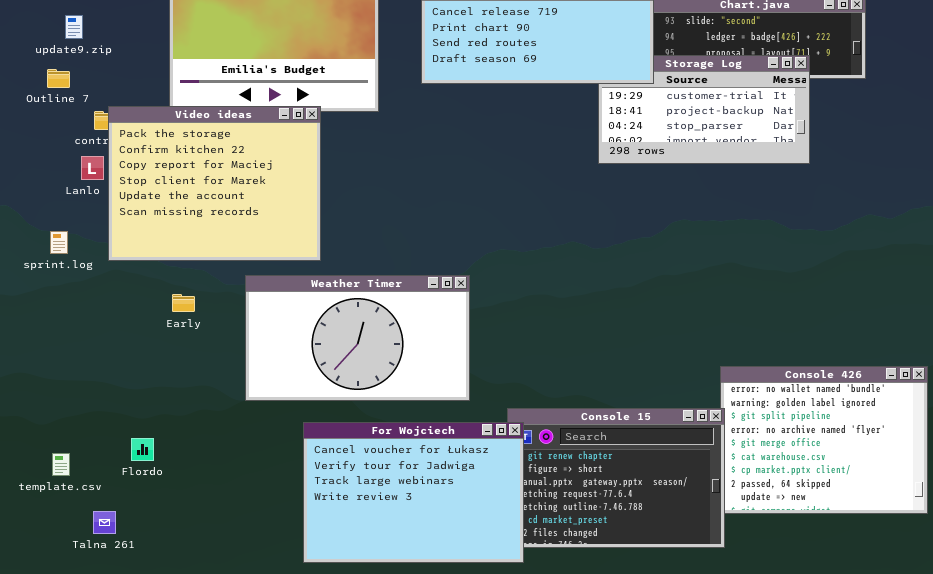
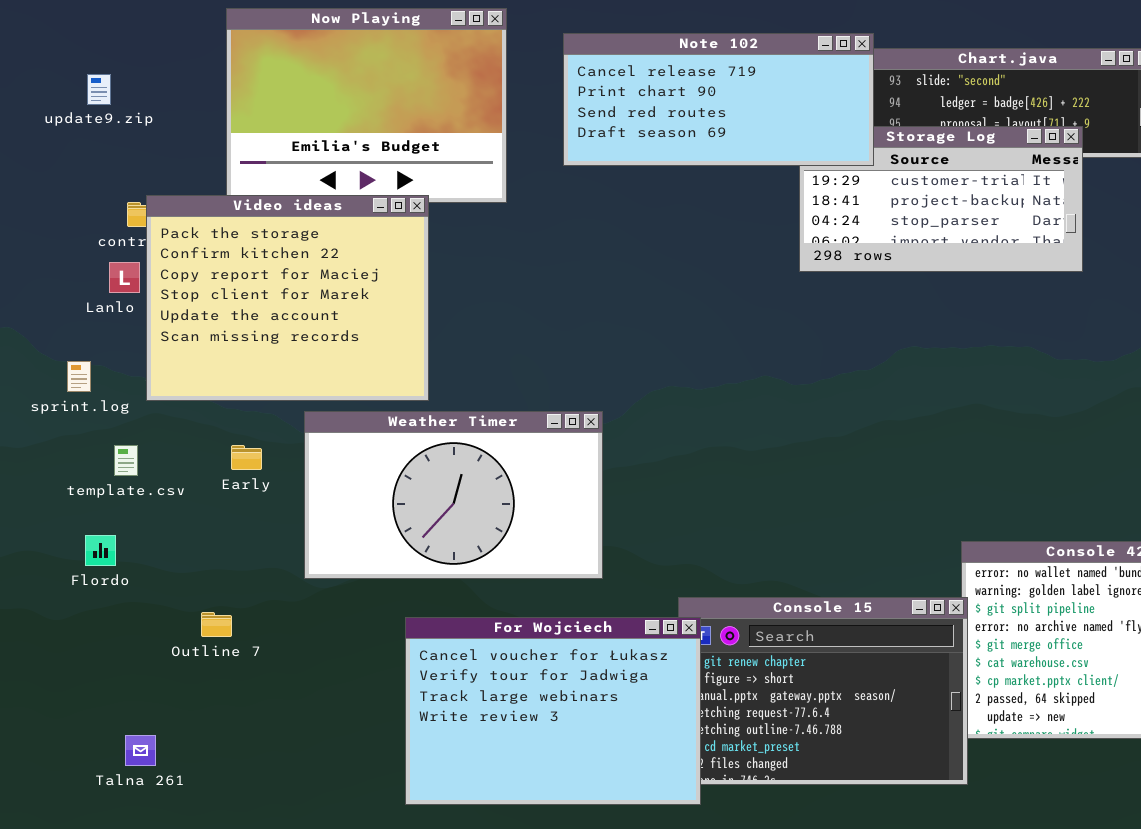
Outline 7: [47,69,70,88] -> [201,612,232,637], moved
Weather Timer: [245,275,470,401] -> [304,411,603,579], moved
Flordo: [131,438,154,461] -> [85,535,116,566], moved
template.csv: [52,453,70,476] -> [114,445,138,476], moved

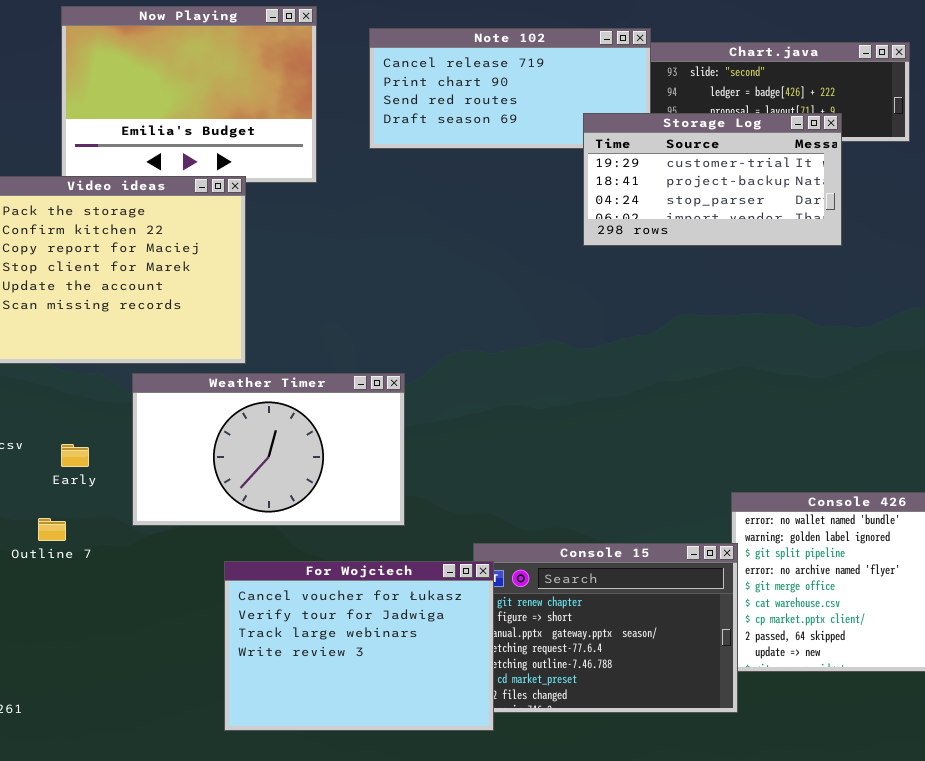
Storage Log: [799,126,1083,272] -> [583,113,842,246], raised
Early: [231,445,262,470] -> [61,444,89,467], moved
Outline 7: [201,612,232,637] -> [38,518,66,541], moved

